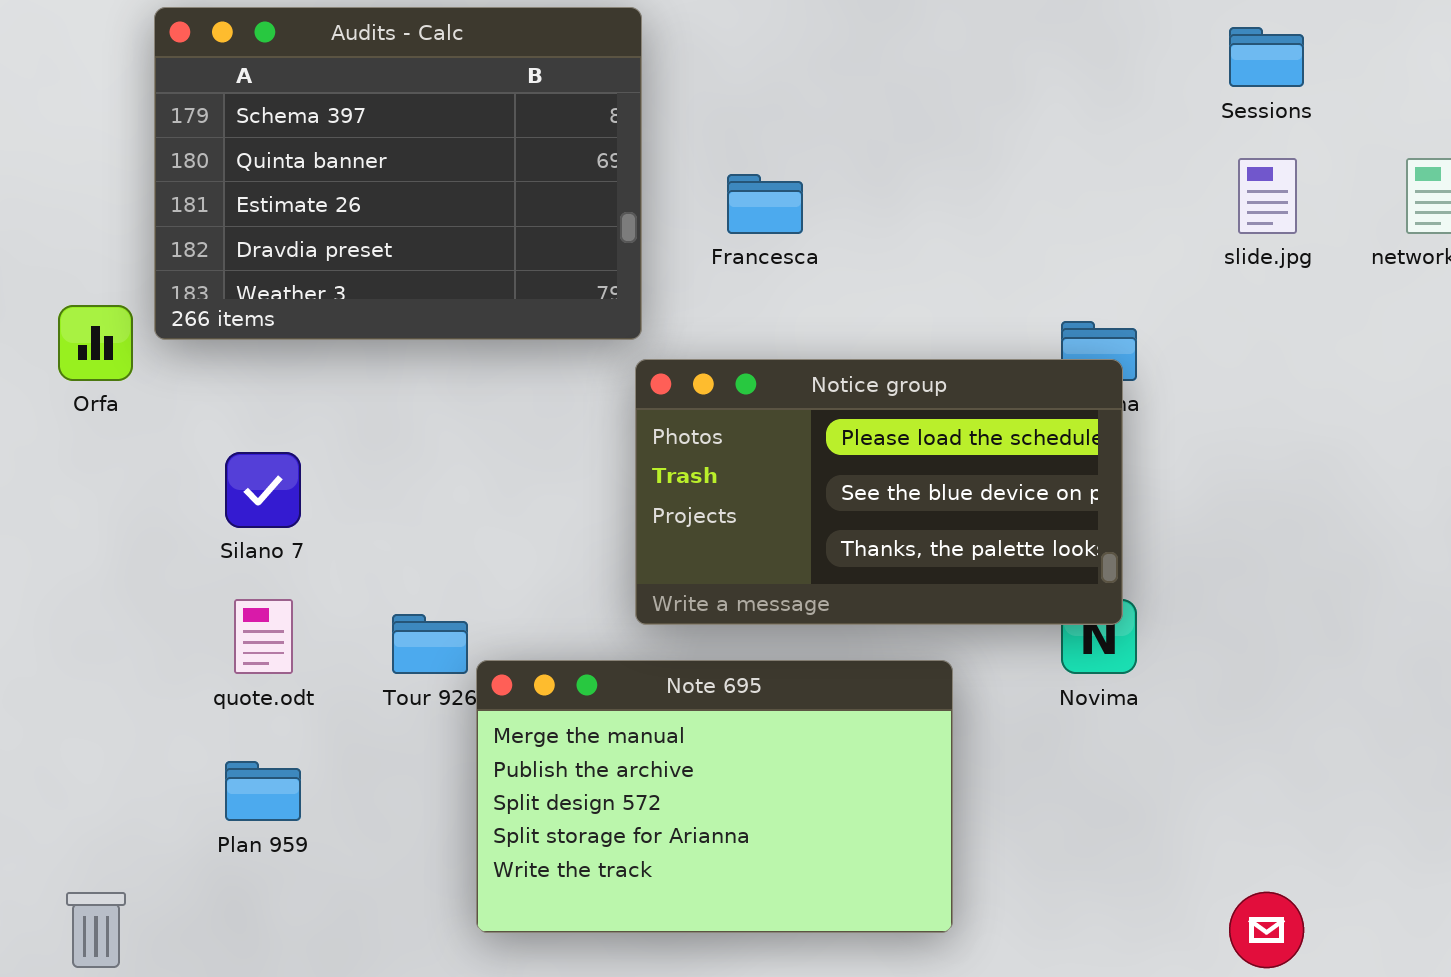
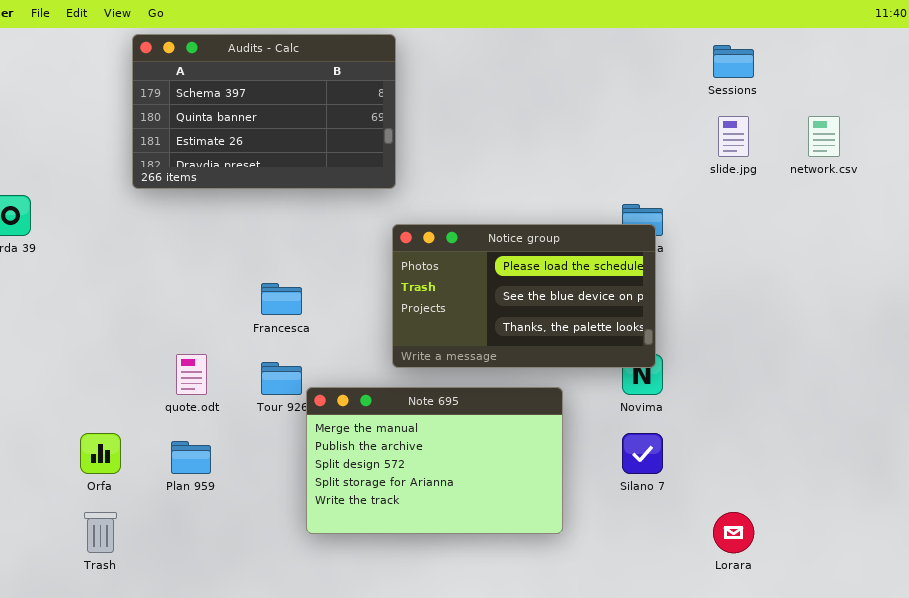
Audits - Calc: [154,7,642,340] -> [132,34,396,189], resized
Francesca: [727,174,803,234] -> [261,283,302,315], moved
Orfa: [58,305,133,381] -> [80,433,121,474], moved
Silano 7: [225,452,301,528] -> [622,433,663,474], moved

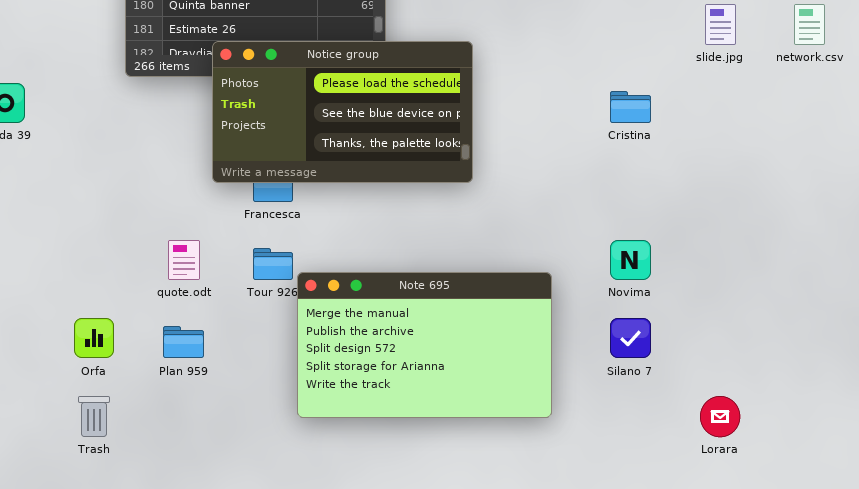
Notice group: [392,224,656,368] -> [212,41,473,183], moved

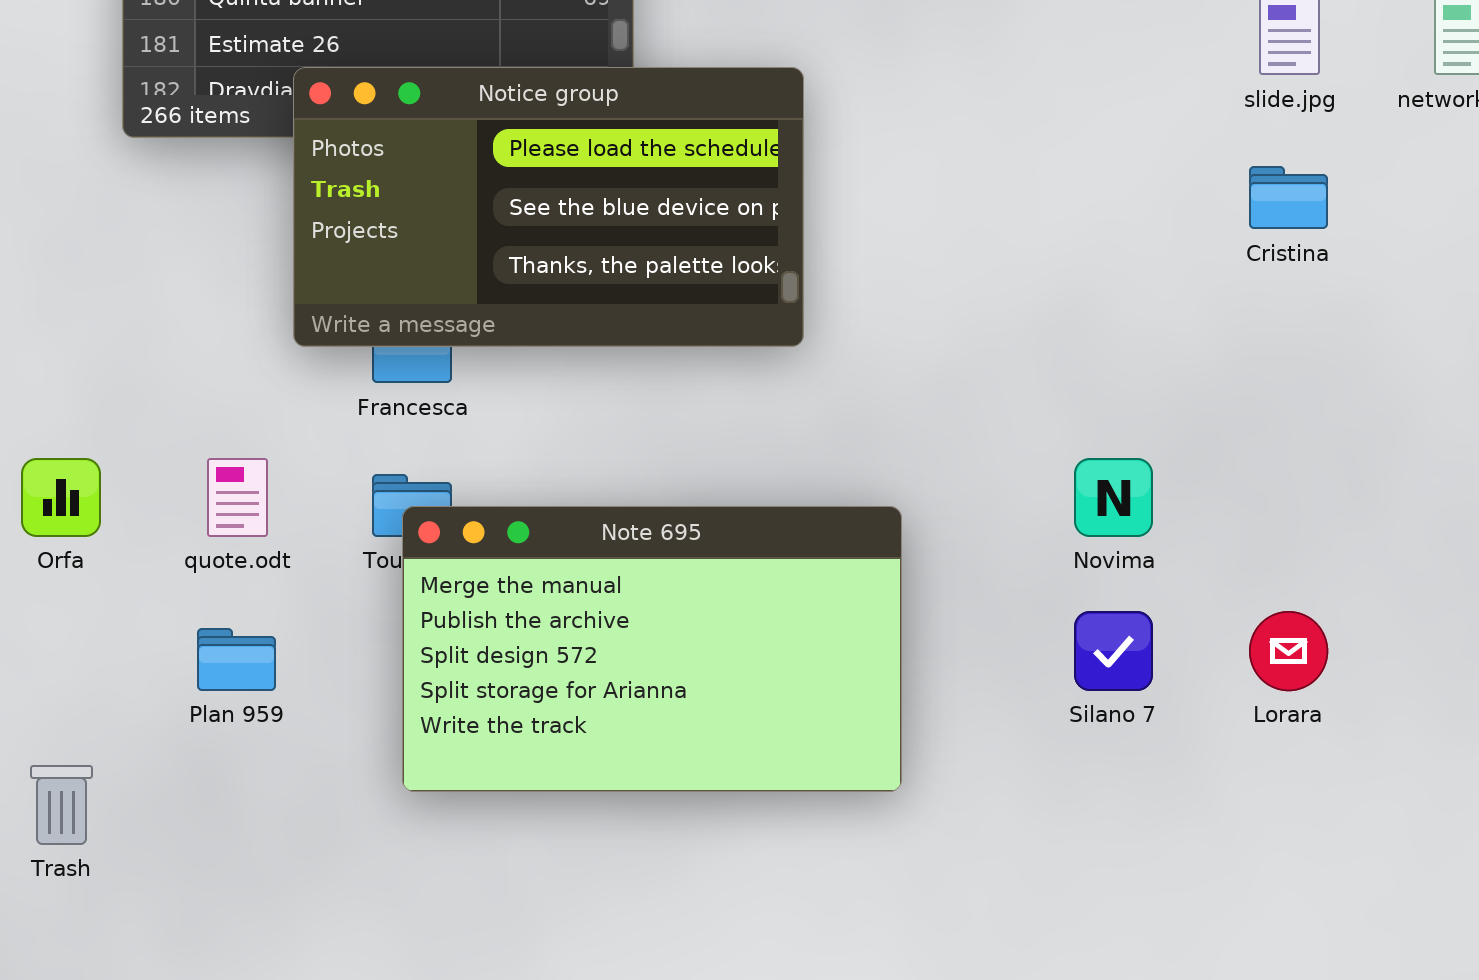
Cristina: [610,91,651,123] -> [1249,166,1328,229], moved
Note 695: [297,272,552,418] -> [402,506,902,792], moved
Orfa: [74,318,114,358] -> [21,458,101,537], moved
Lorara: [700,396,740,437] -> [1249,611,1328,691], moved

